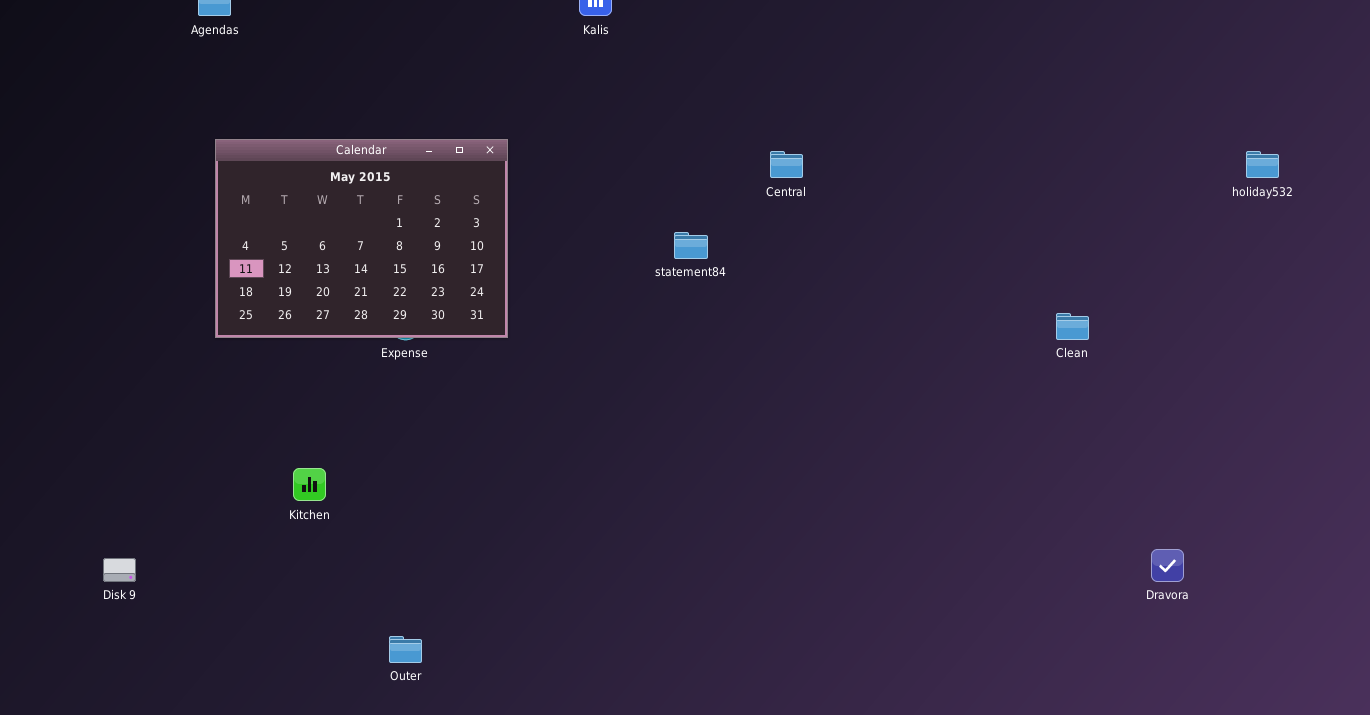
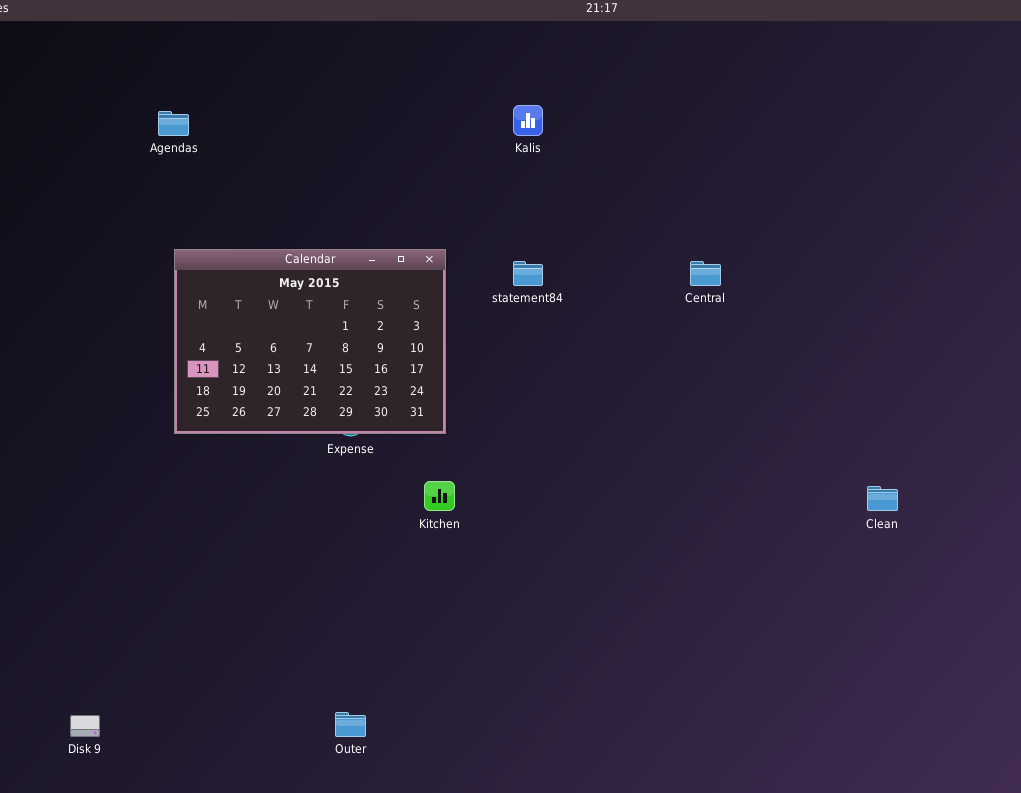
statement84: [674,232,708,259] -> [513,261,543,286], moved
Clean: [1056,313,1089,340] -> [867,486,898,511], moved
Kitchen: [293,468,326,501] -> [424,481,455,511], moved
Disk 9: [103,558,136,582] -> [70,715,100,737], moved

